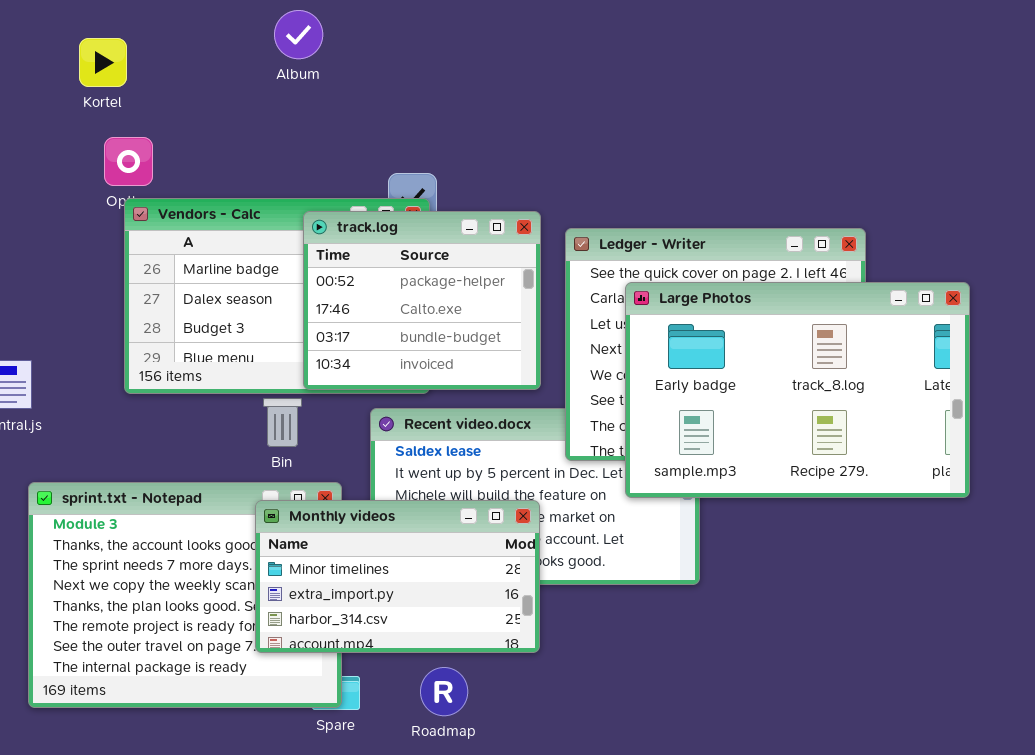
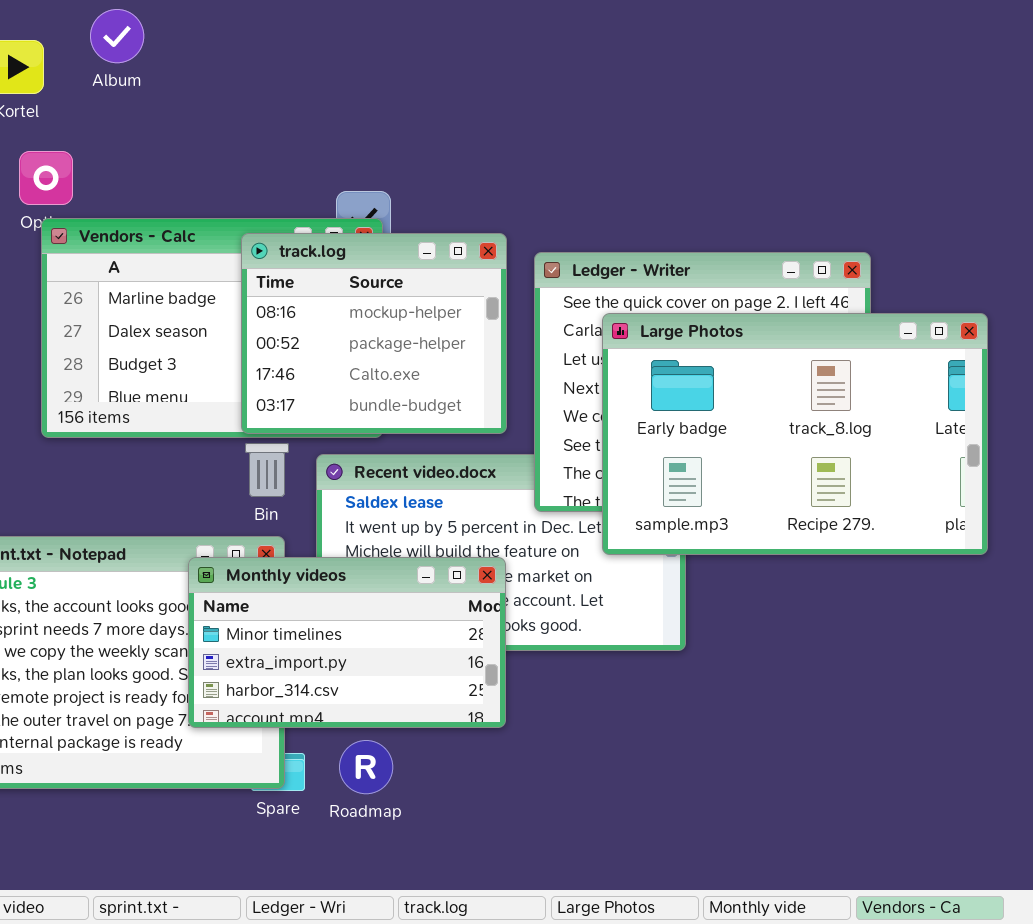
Album: [274,10,323,59] -> [90,9,144,63], moved
track.log: [303,211,541,390] -> [241,233,507,434], scrolled up 1 row
Bin: [263,398,302,447] -> [245,443,289,497], moved
Roadmap: [420,667,468,716] -> [339,740,393,794], moved

